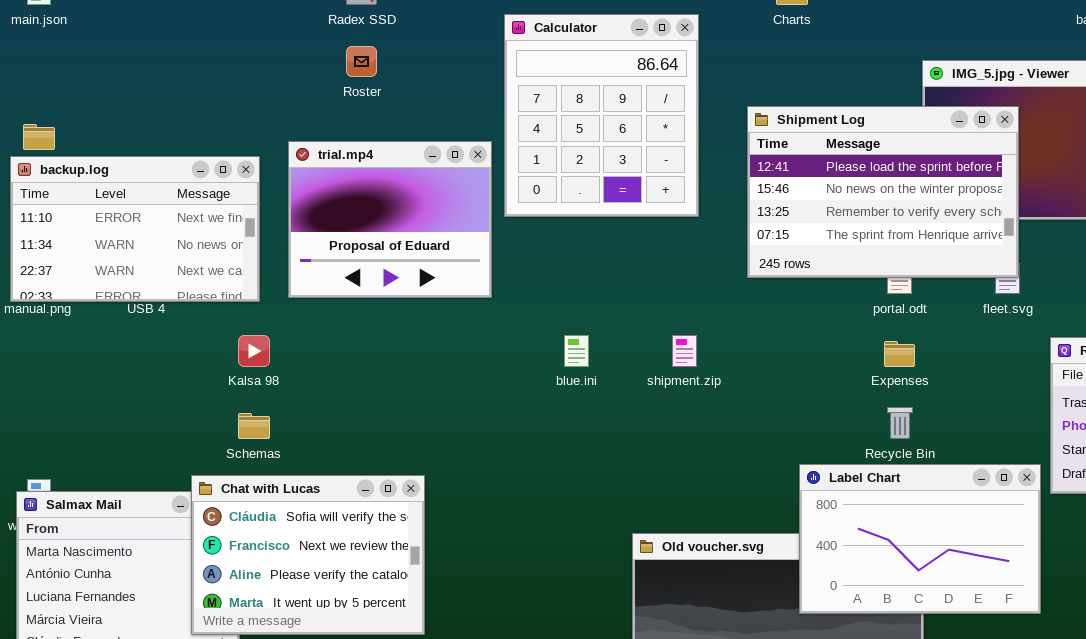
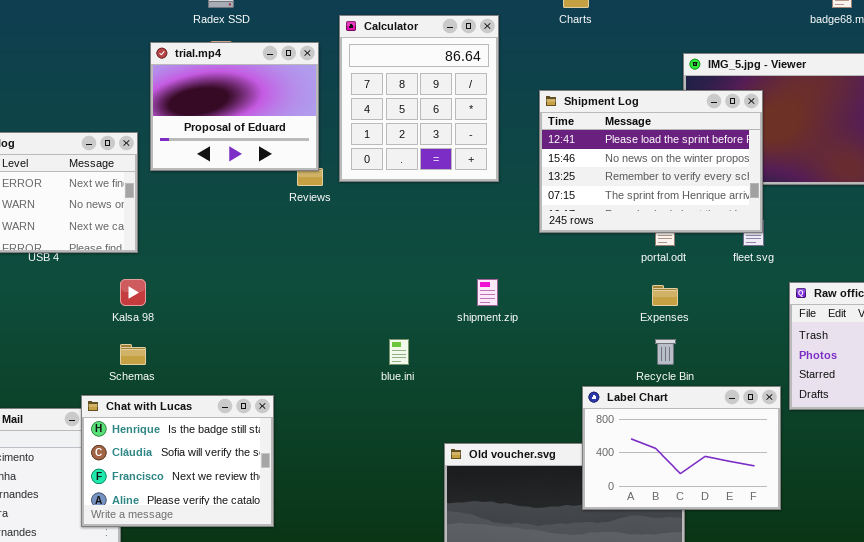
trial.mp4: [288,141,492,298] -> [150,42,319,171], moved
blue.ini: [564,335,589,367] -> [389,339,409,365], moved
Chat with Lucas: [191,475,425,635] -> [81,395,274,527], scrolled up 1 row

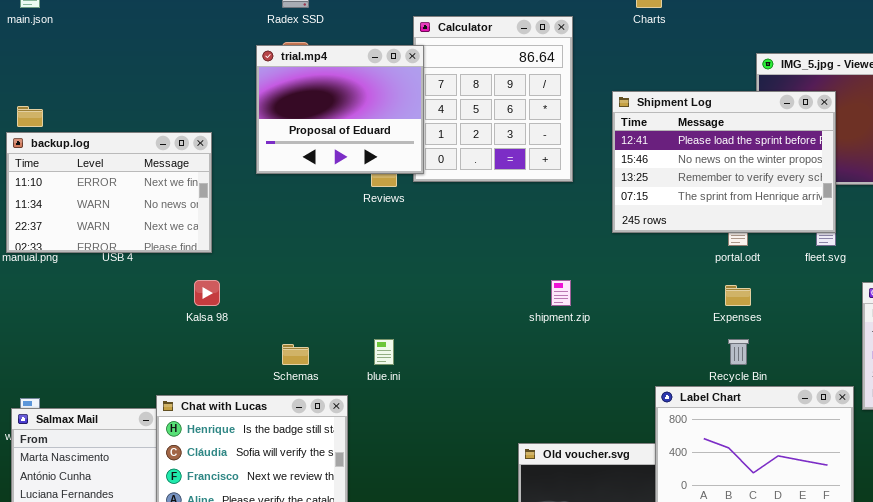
trial.mp4: [150,42,319,171] -> [256,45,424,174], moved
blue.ini: [389,339,409,365] -> [374,339,394,365], moved
Schemas: [120,344,146,365] -> [282,344,309,365], moved

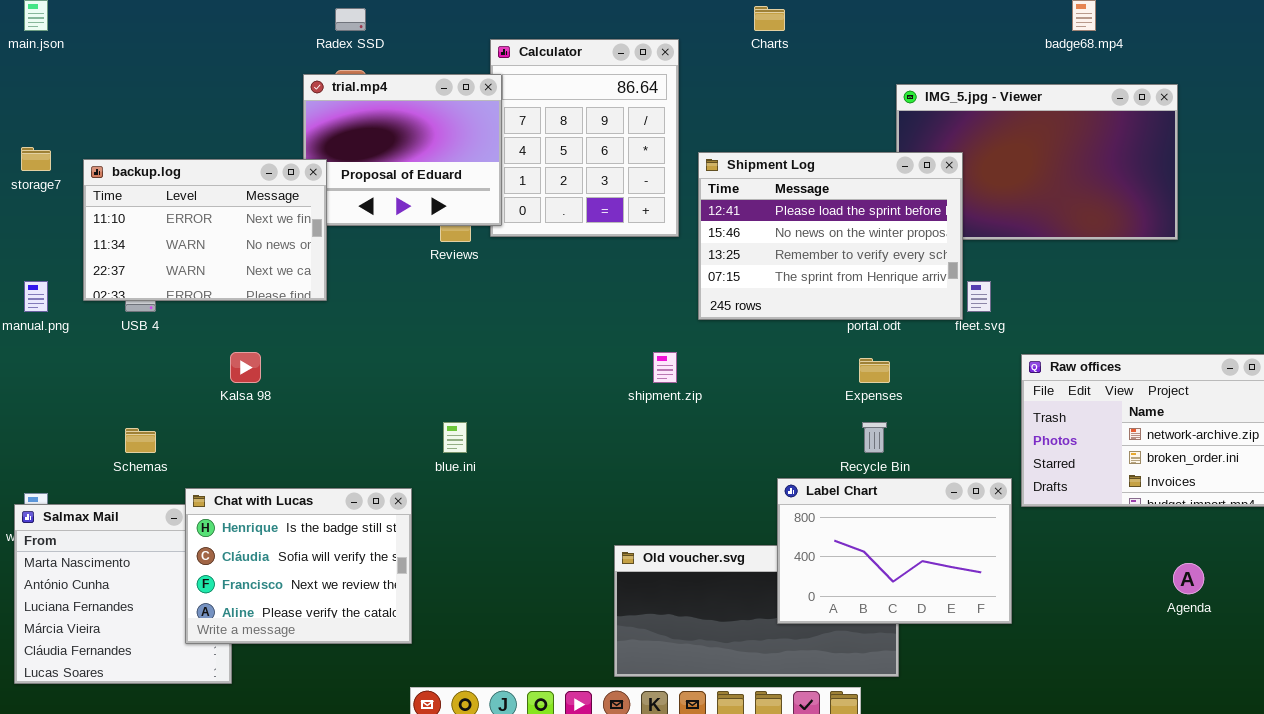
Shipment Log: [612,91,836,233] -> [698,152,963,320], moved
backup.log: [6,132,212,253] -> [83,159,327,301], moved
Schemas: [282,344,309,365] -> [125,428,156,453], moved

